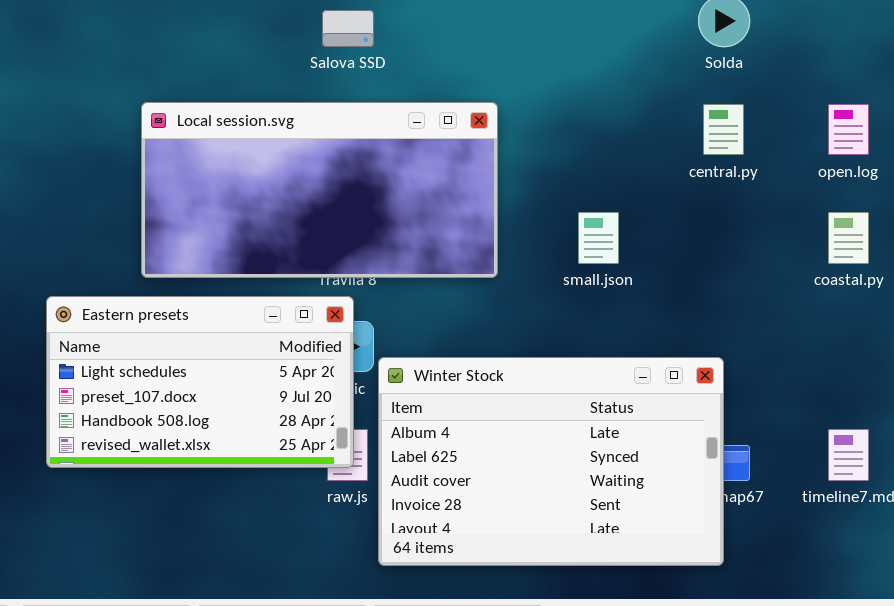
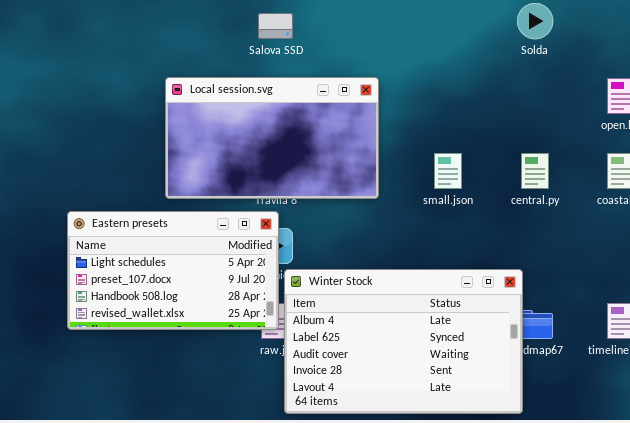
Local session.svg: [141,102,498,278] -> [165,77,379,199], resized
central.py: [703,104,744,155] -> [521,153,549,189], moved
Winter Stock: [378,357,724,566] -> [284,269,523,414], moved

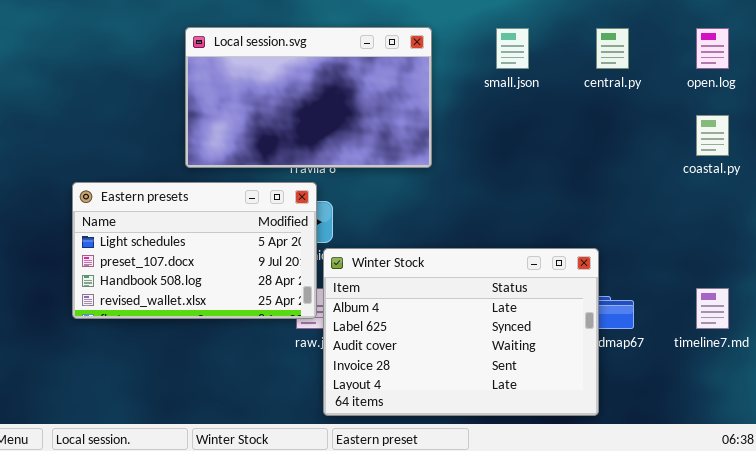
small.json: [434,153,462,189] -> [496,28,529,69], moved
central.py: [521,153,549,189] -> [596,28,629,69], moved

